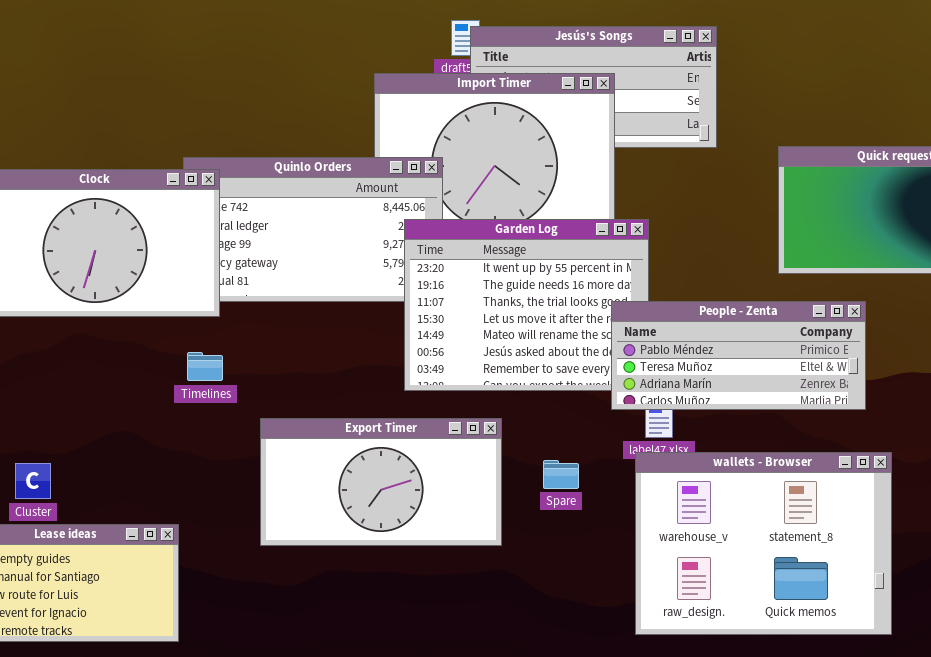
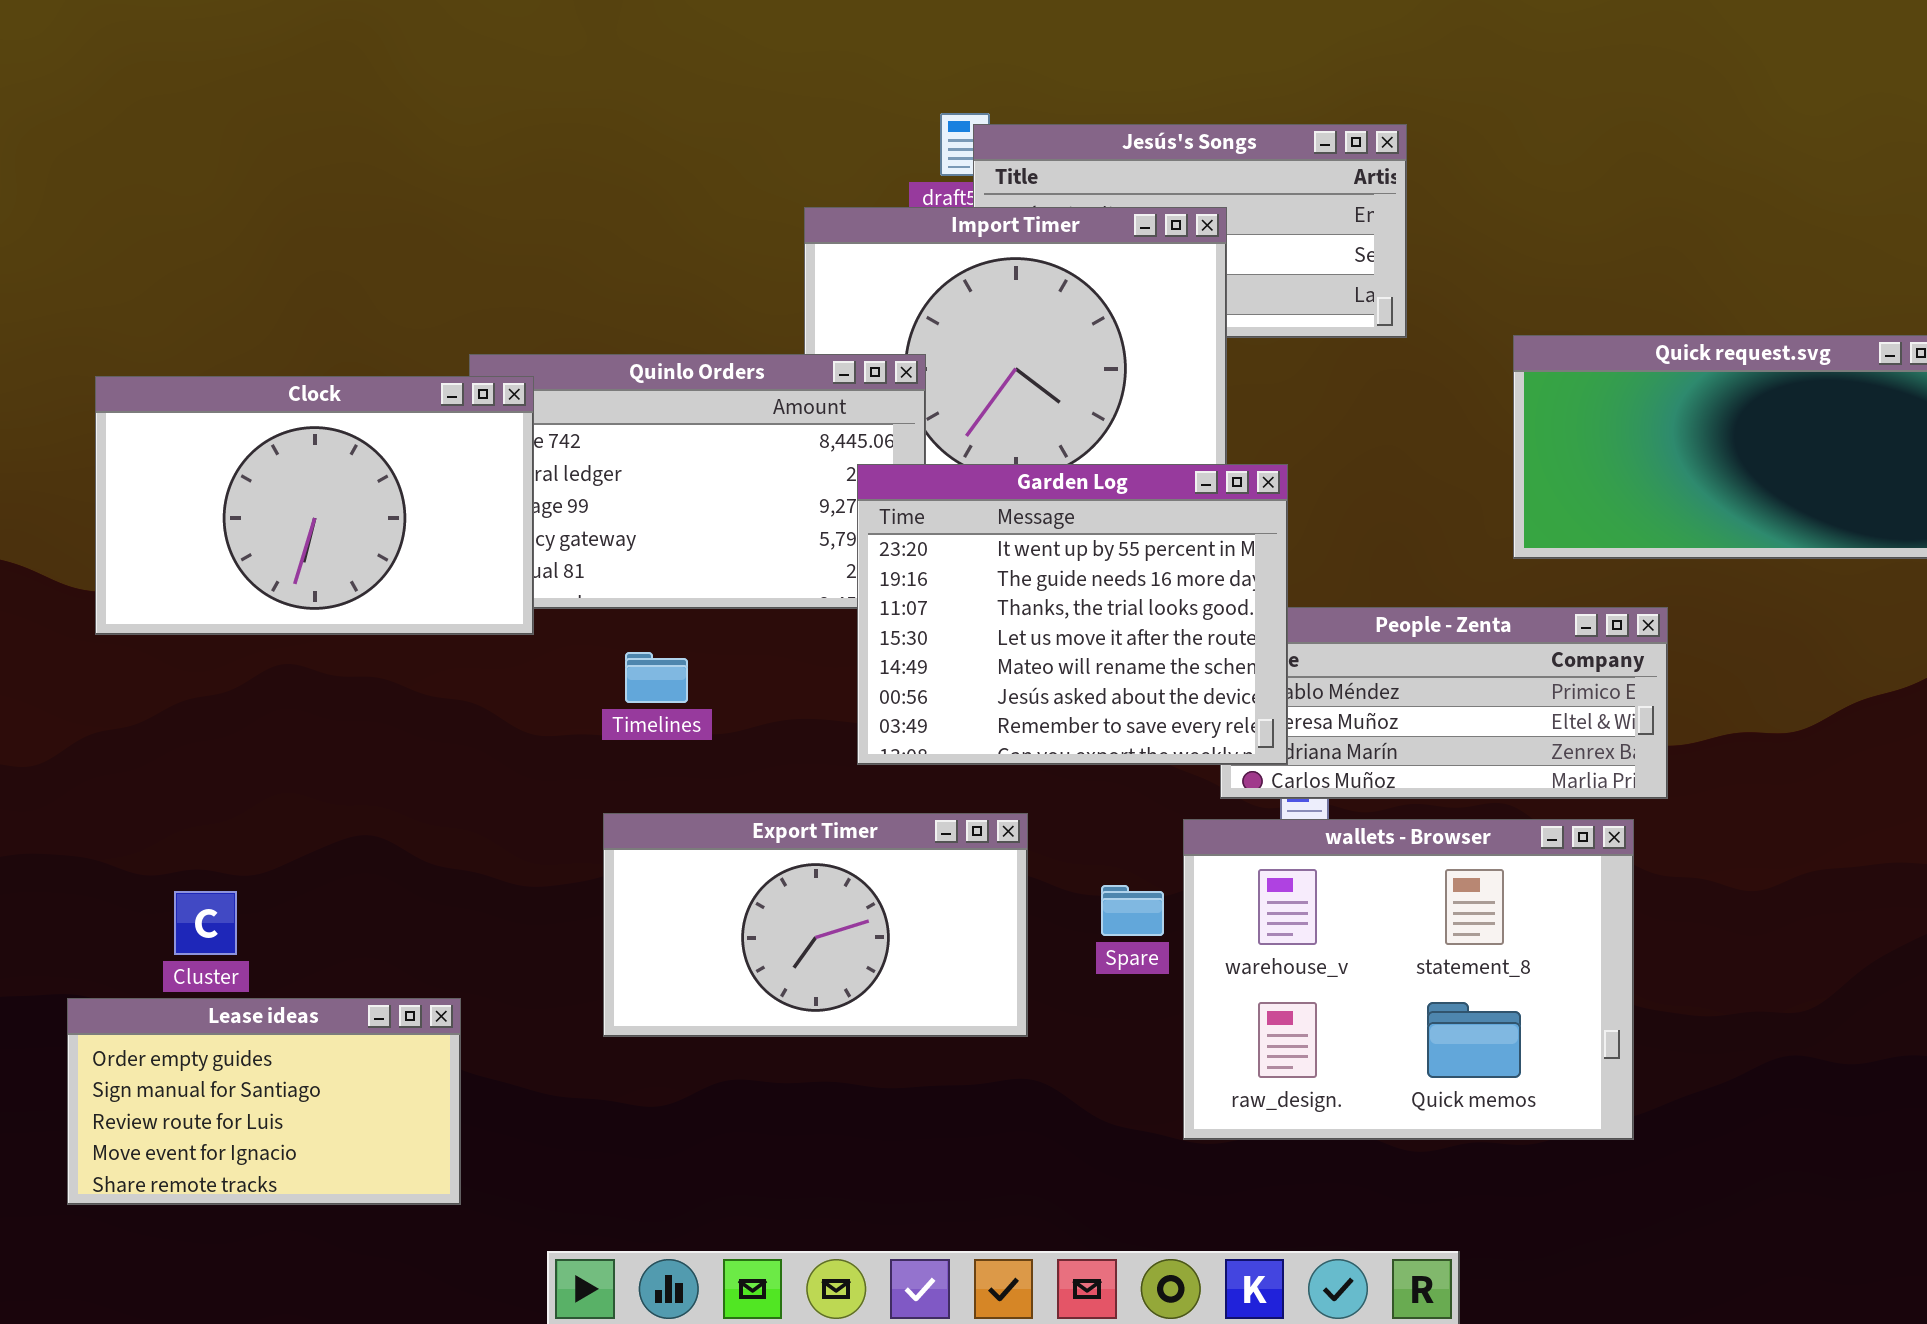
Garden Log: [404,219,649,391] -> [857,464,1288,765], raised
Timelines: [187,352,223,381] -> [625,652,688,703], moved
wallets - Browser: [635,452,892,635] -> [1183,819,1634,1140], moved

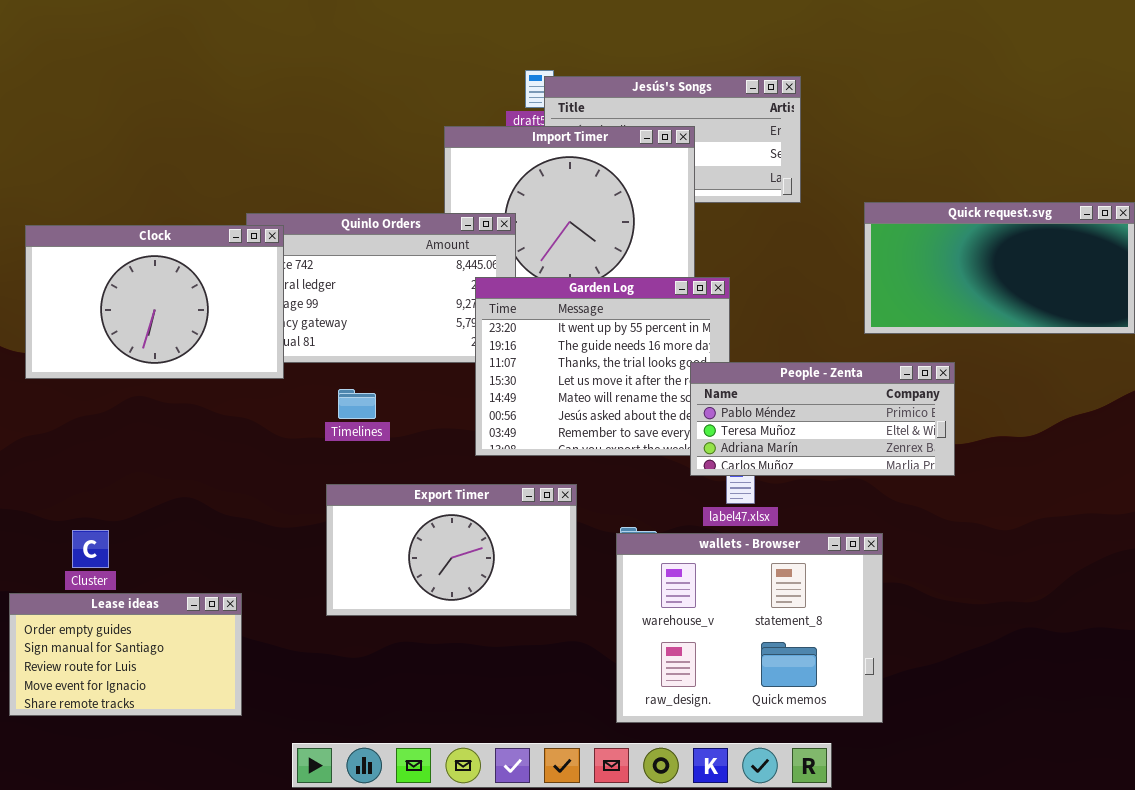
People - Zenta: [1220,607,1668,799] -> [690,362,955,476], raised
wallets - Browser: [1183,819,1634,1140] -> [616,533,883,723], moved

